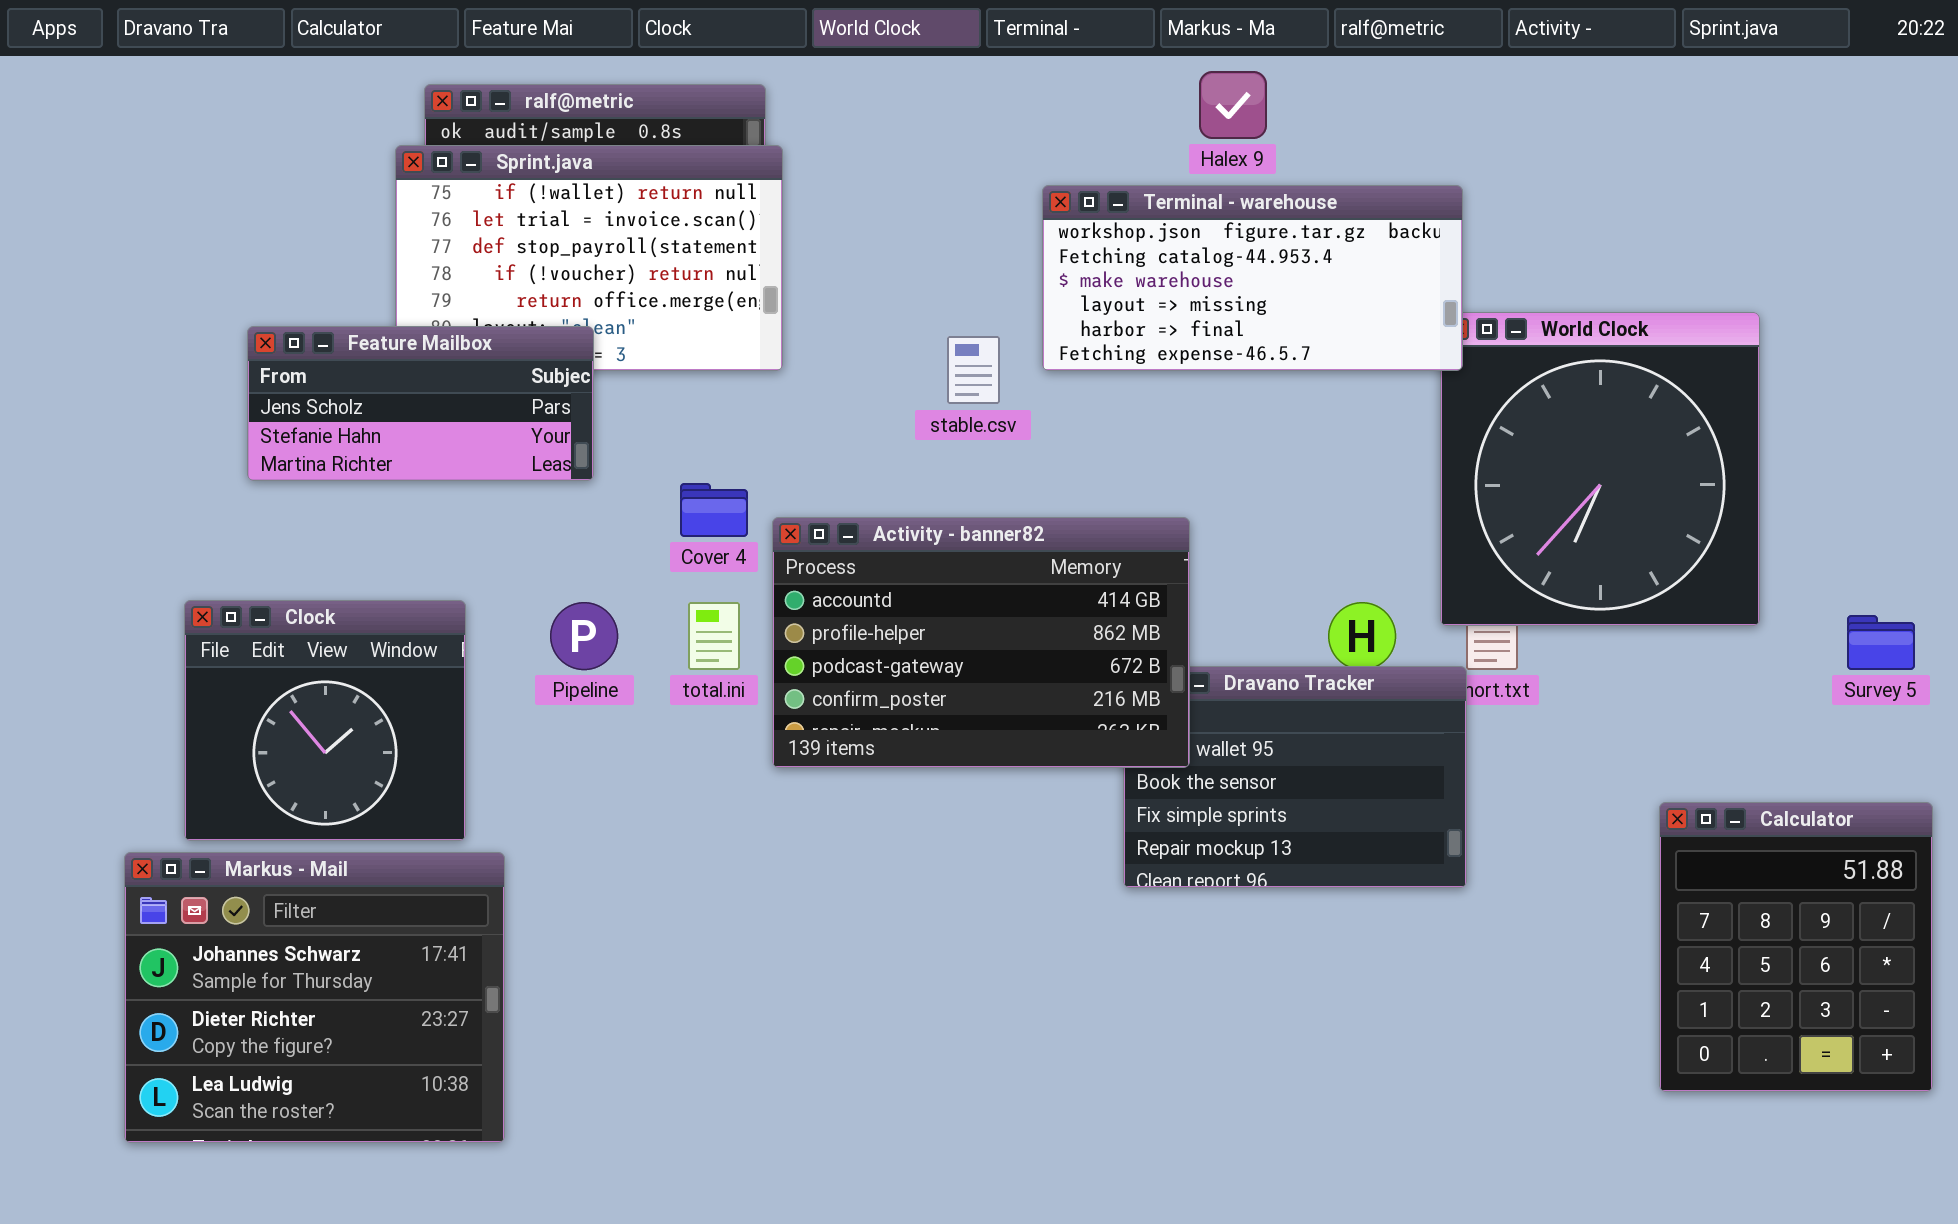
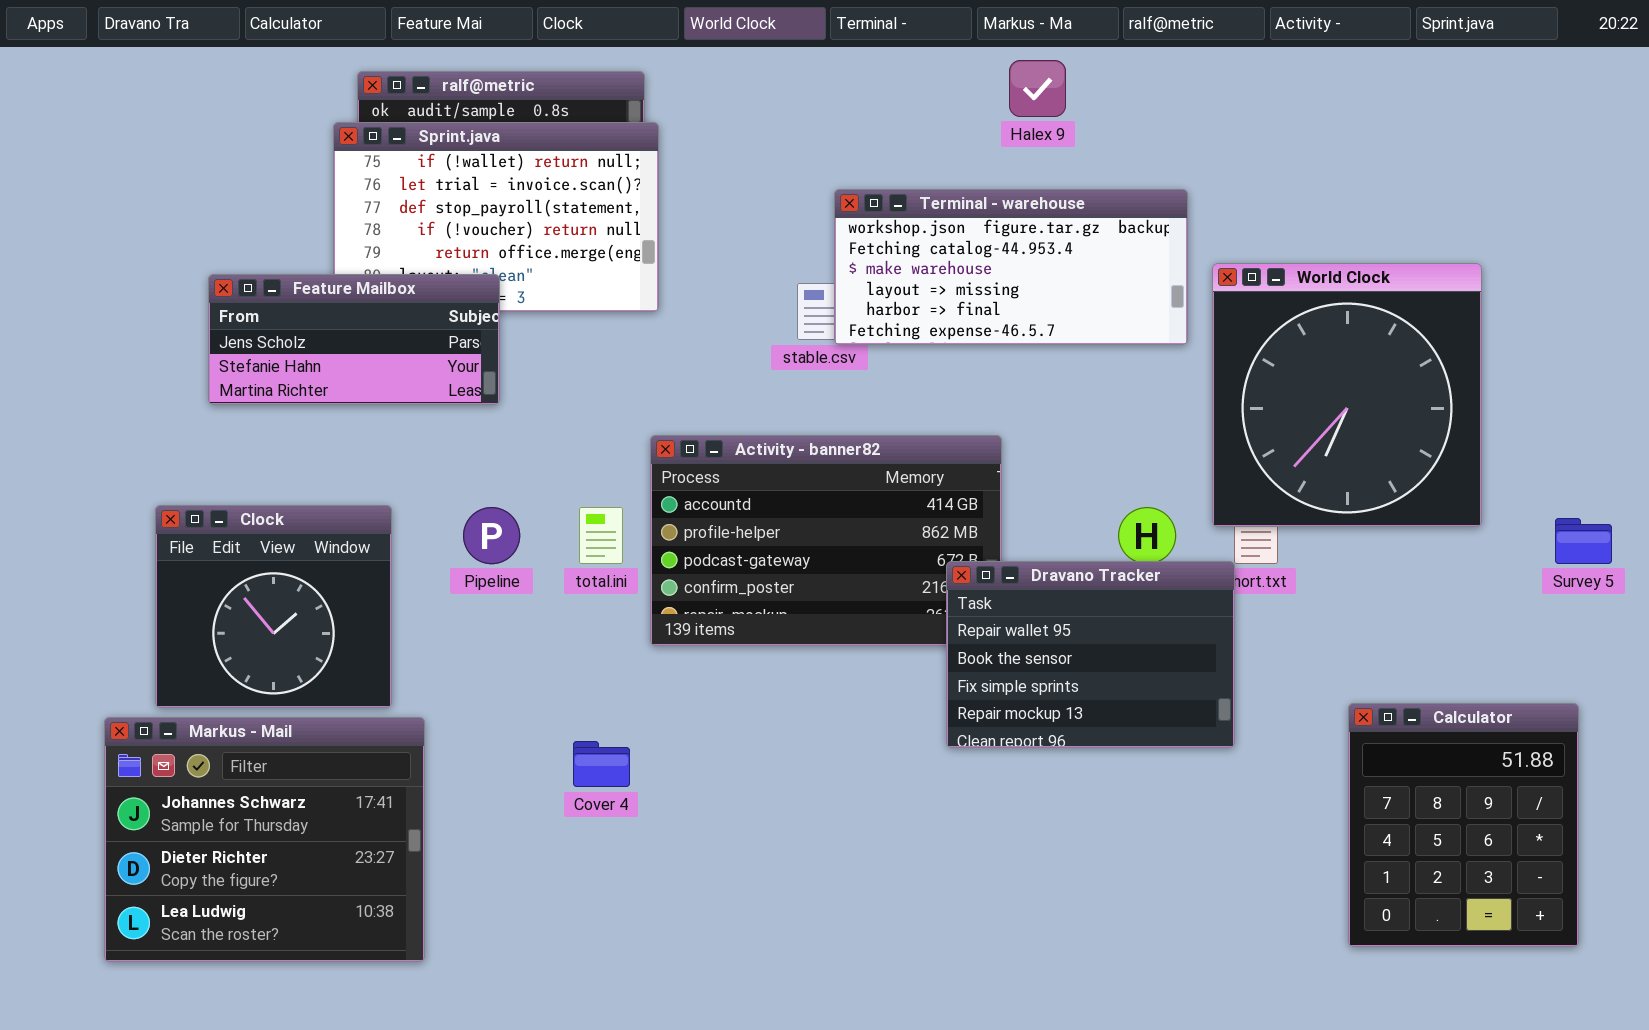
Terminal - warehouse: [1042,185,1463,371] -> [834,189,1188,345], moved
Cover 4: [680,483,748,537] -> [573,741,630,787], moved
Dravano Tracker: [1123,666,1467,888] -> [946,561,1235,748], raised
Calculator: [1659,802,1933,1092] -> [1348,703,1579,947], moved

